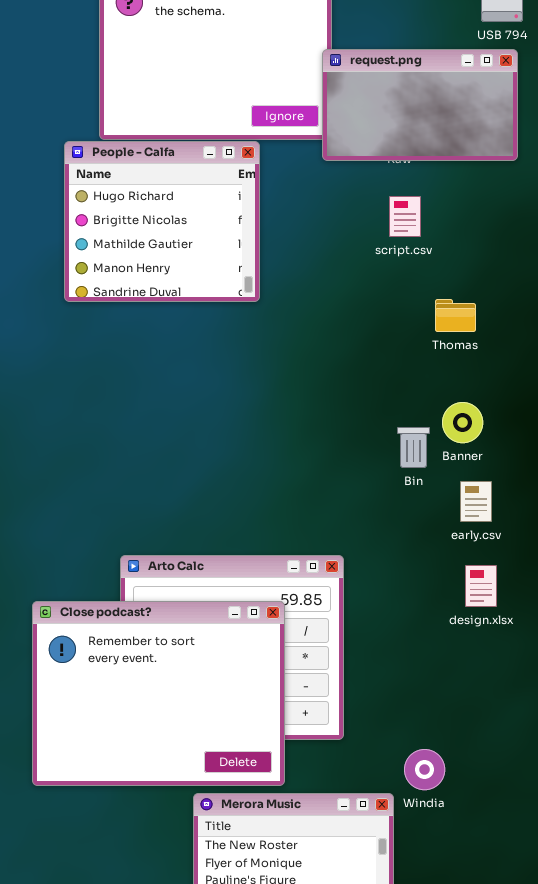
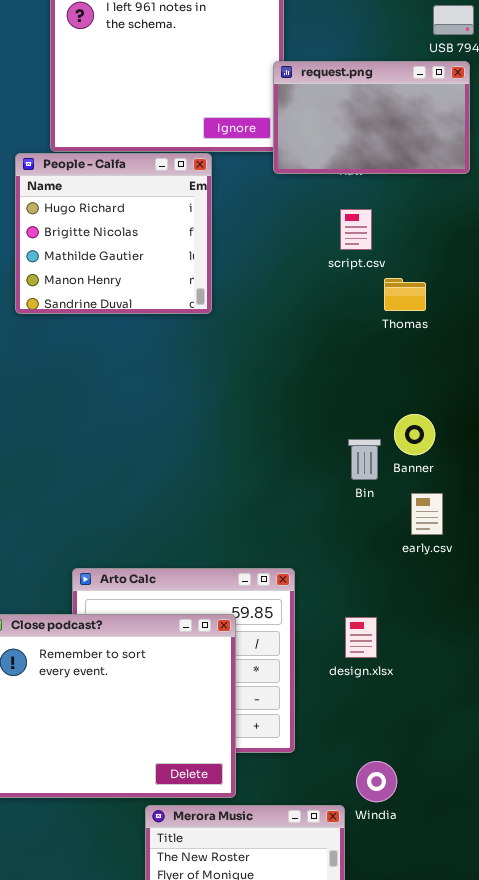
Thomas: [435,299,476,332] -> [384,278,426,311], moved
design.xlsx: [465,565,497,607] -> [345,617,377,658], moved

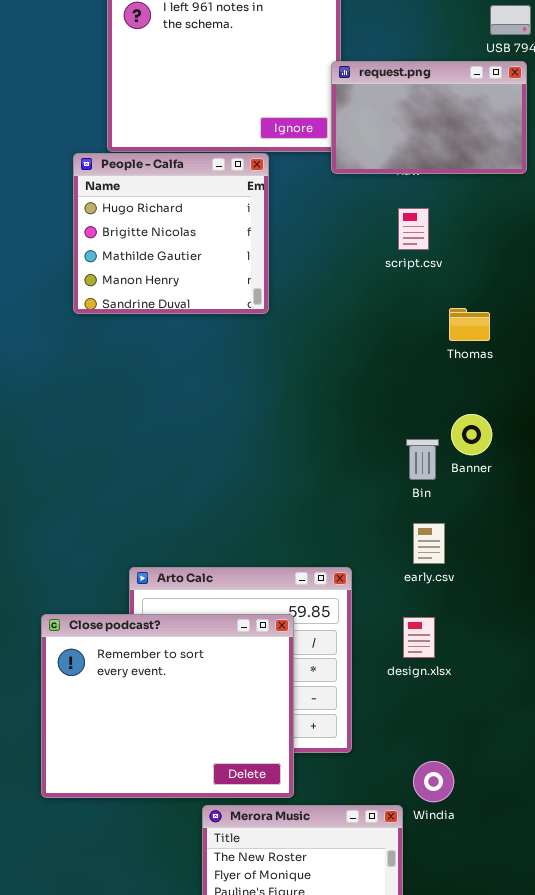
Thomas: [384,278,426,311] -> [449,308,490,341], moved
early.csv: [411,493,443,535] -> [413,523,445,564], moved

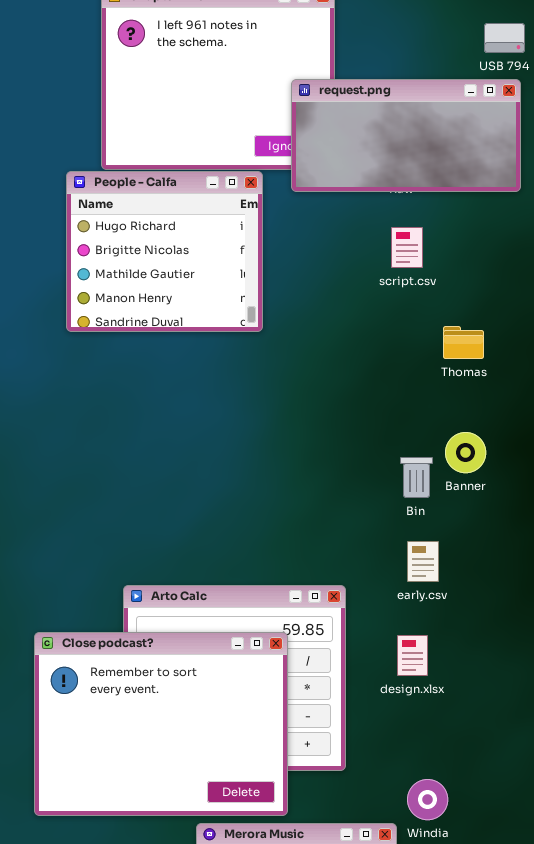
request.png: [331,61,527,174] -> [291,79,521,192], resized

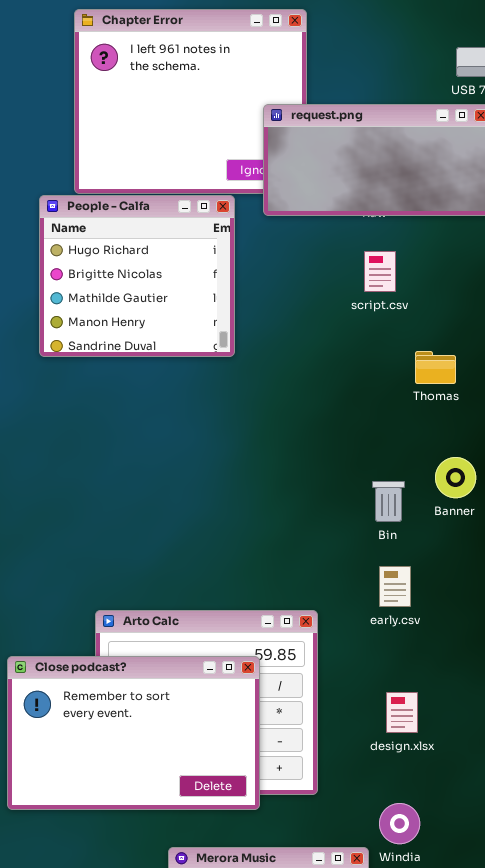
Banner: [445,432,486,473] -> [435,457,476,498], moved
Close podcast?: [34,632,288,816] -> [7,656,260,810], resized
design.xlsx: [397,635,428,676] -> [386,692,418,733], moved

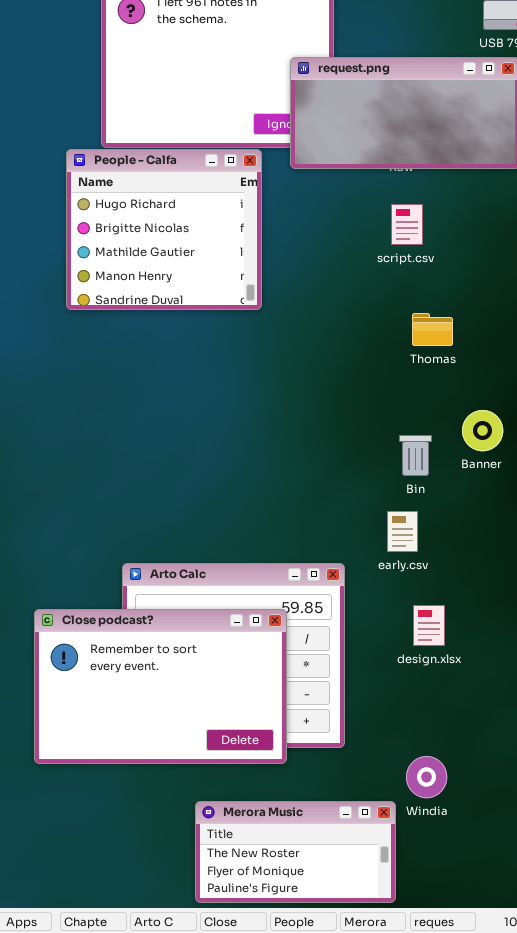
Thomas: [415,351,456,384] -> [412,313,453,346], moved
early.csv: [379,566,411,607] -> [387,511,418,552], moved
design.xlsx: [386,692,418,733] -> [413,605,445,646], moved

